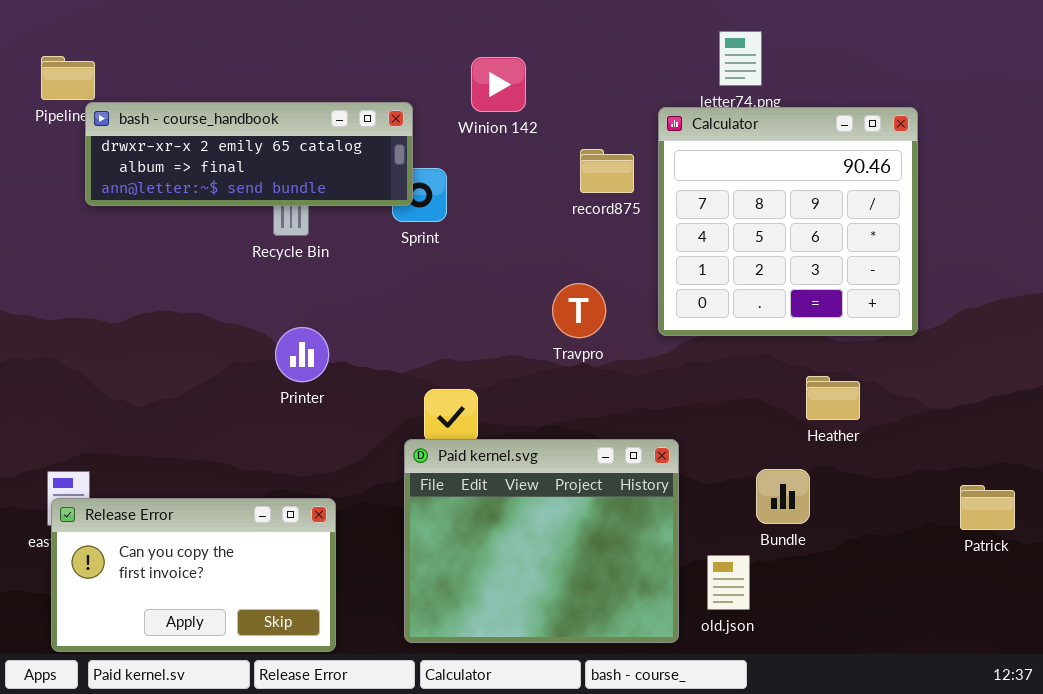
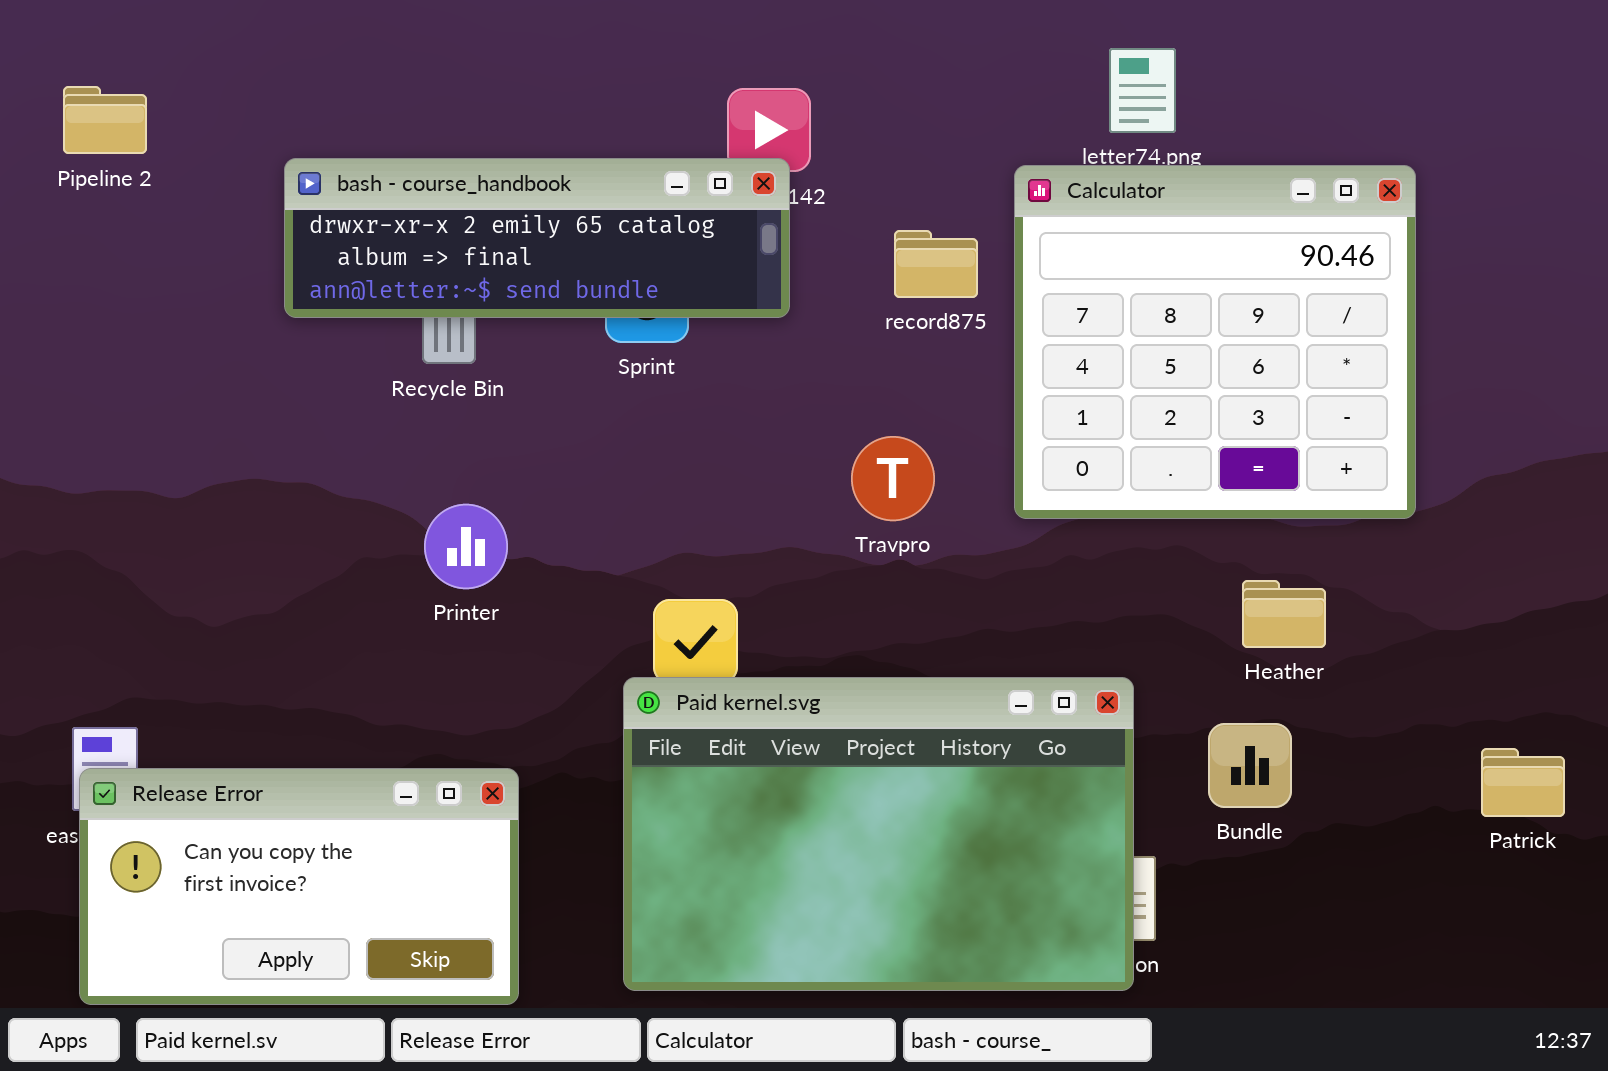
bash - course_handbook: [85,102,413,206] -> [284,158,790,318], moved
Paid kernel.svg: [404,439,679,643] -> [623,677,1134,991], resized
Bundle: [756,469,810,524] -> [1208,723,1292,808], moved

